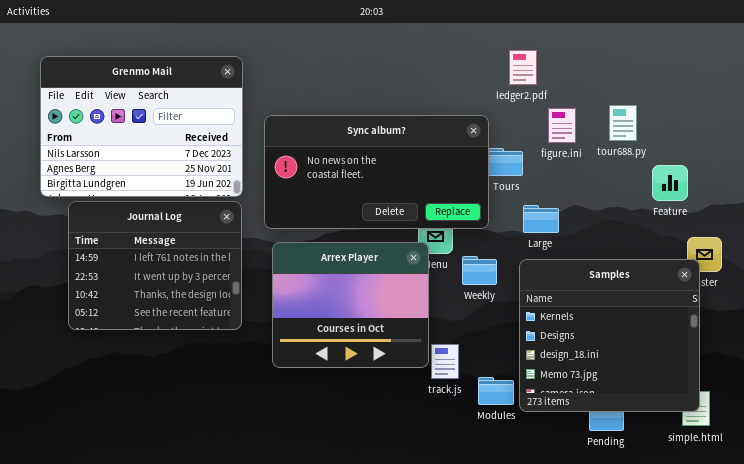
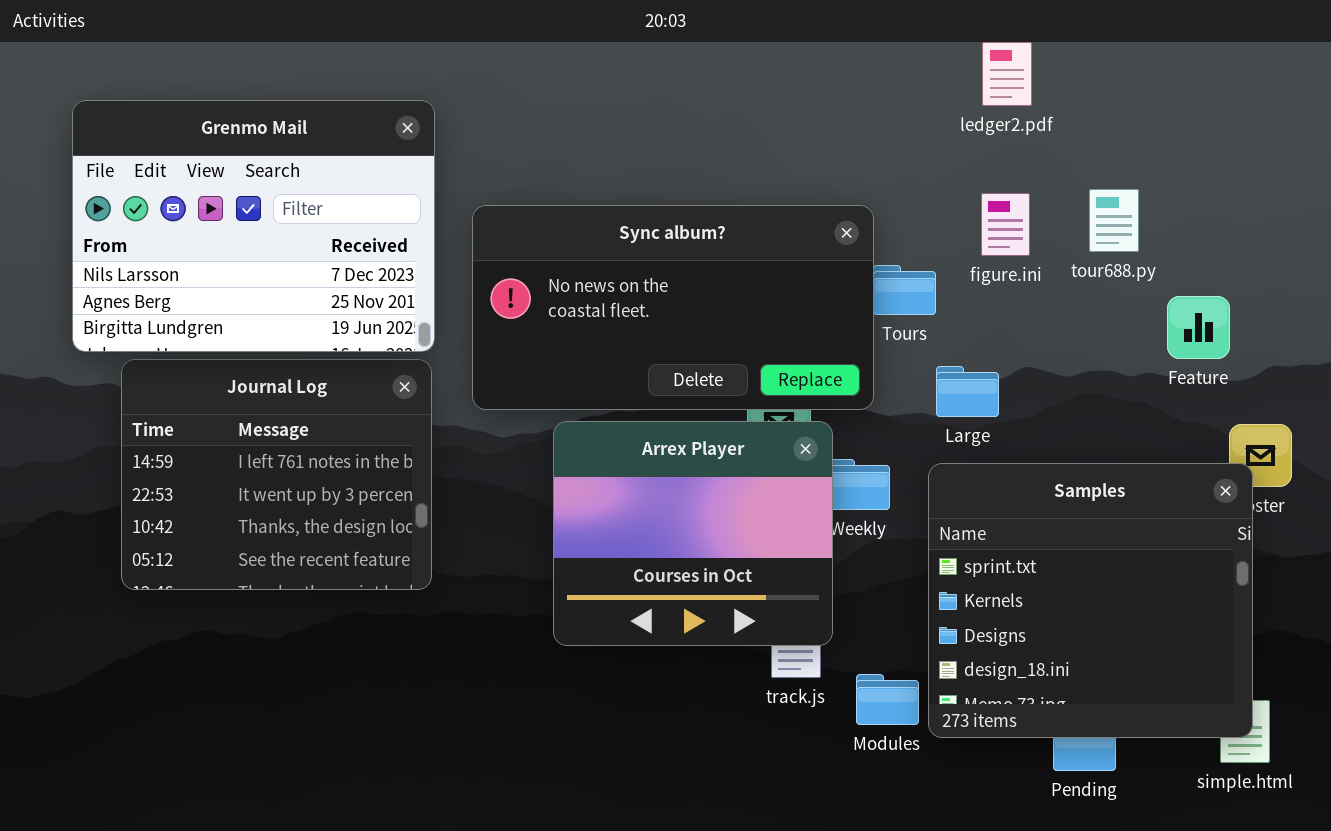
ledger2.pdf: [509,50,537,85] -> [982,42,1032,106], moved
Arrex Player: [272,242,429,368] -> [553,421,833,646], moved
Samples: [519,259,700,412] -> [928,463,1253,738], scrolled up 1 row

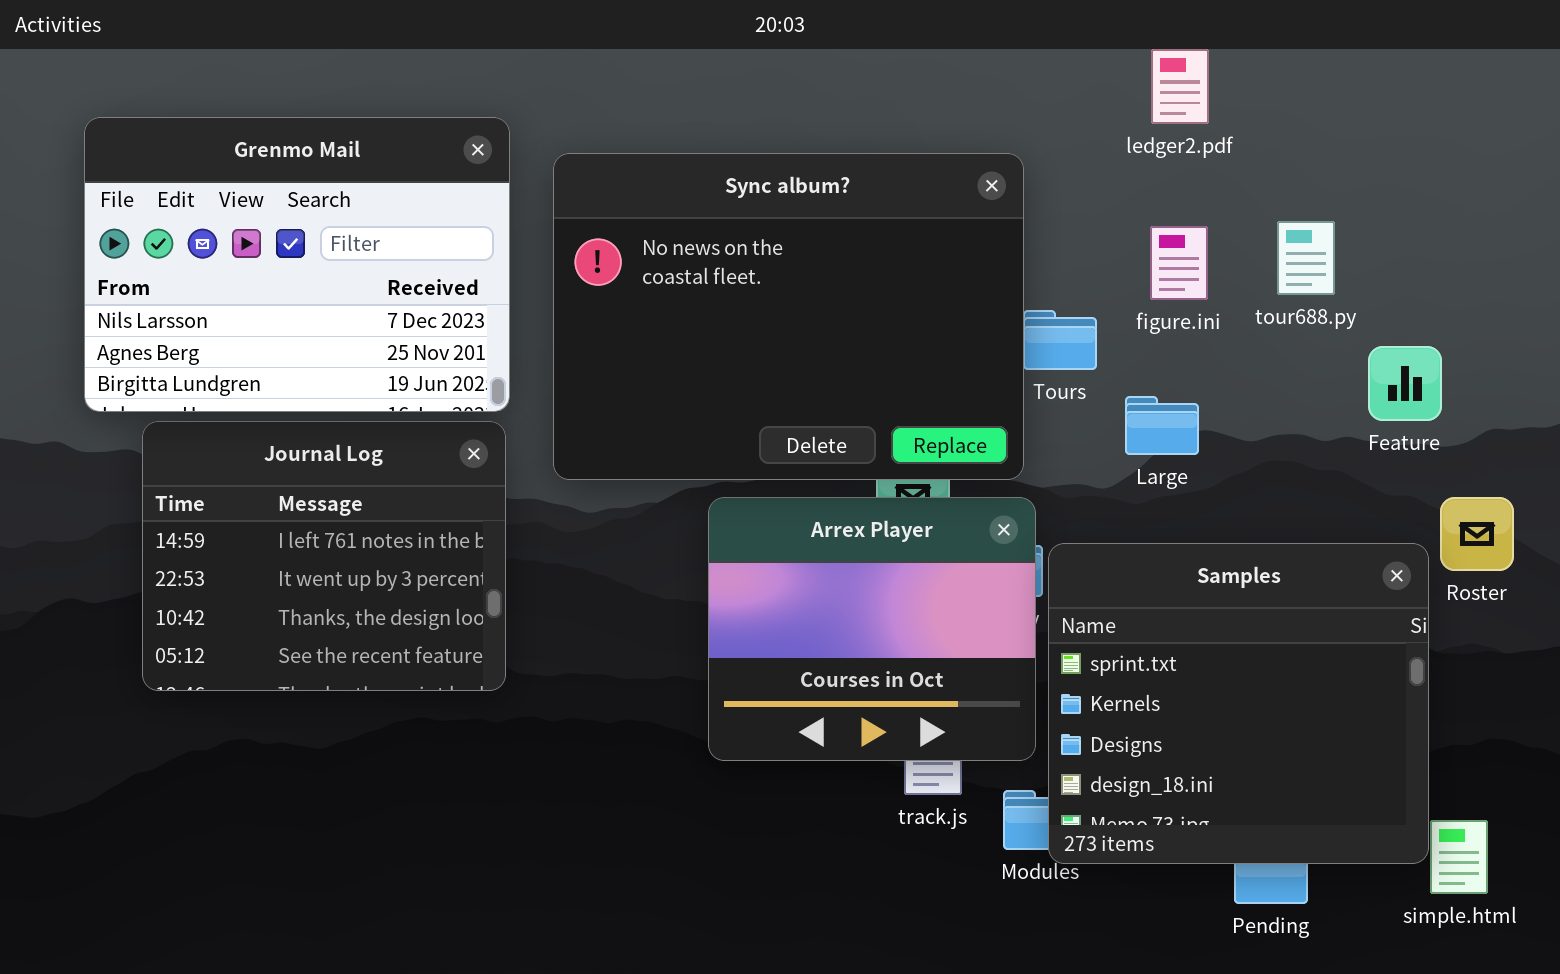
Sync album?: [472,205,874,410] -> [553,153,1024,480], resized
Large: [936,366,999,417] -> [1125,396,1199,455], moved
Arrex Player: [553,421,833,646] -> [708,497,1036,761], moved
Samples: [928,463,1253,738] -> [1048,543,1429,864], moved

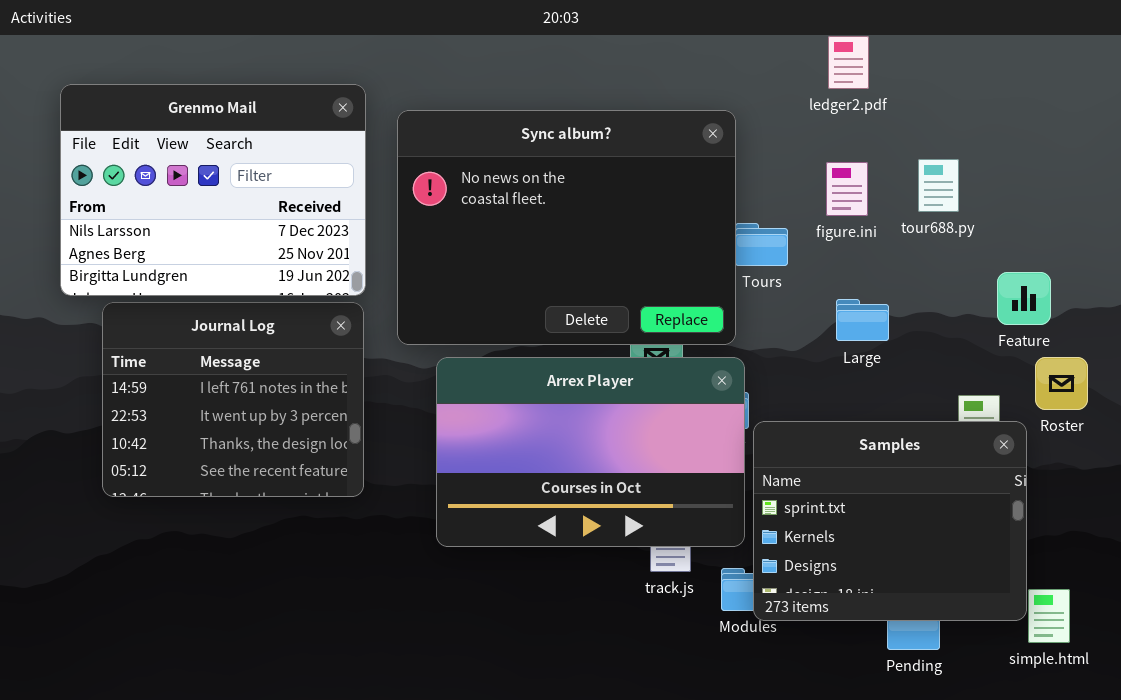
Feature: [1368,346,1442,421] -> [997,272,1051,325], moved
Large: [1125,396,1199,455] -> [836,299,889,341], moved
Arrex Player: [708,497,1036,761] -> [436,357,745,547], resized
Samples: [1048,543,1429,864] -> [753,421,1027,621], resized

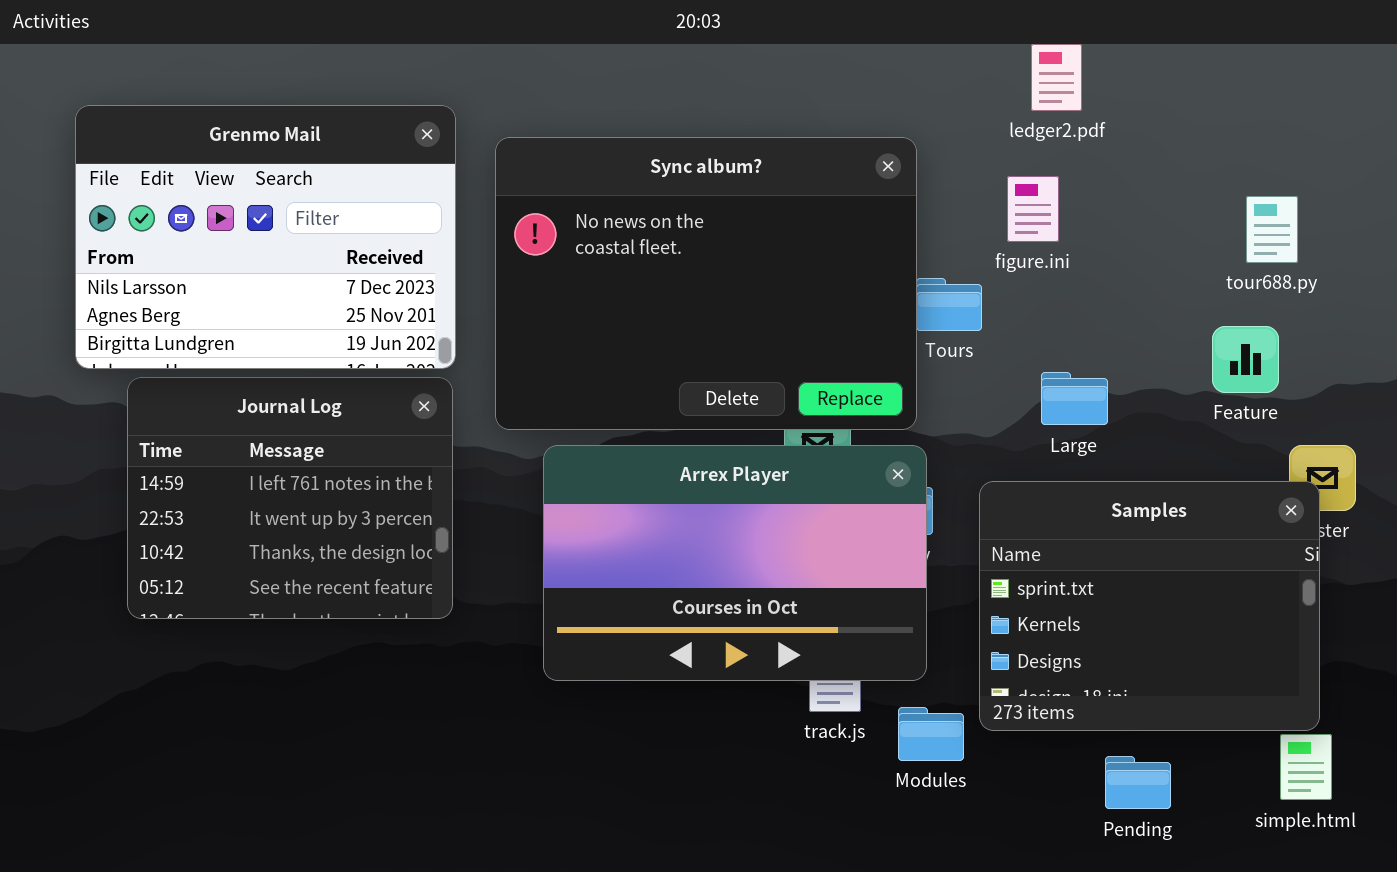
tour688.py: [918,159,959,212] -> [1246,196,1298,263], moved
figure.ini: [826,162,868,216] -> [1007,176,1059,242], moved
Feature: [997,272,1051,325] -> [1212,326,1279,393], moved
Samples: [753,421,1027,621] -> [979,481,1320,731], moved

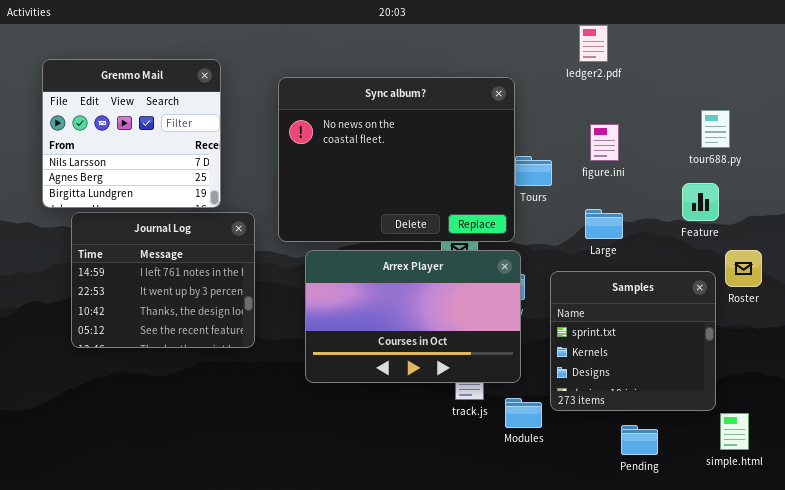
Grenmo Mail: [75,105,456,369] -> [42,59,221,208], resized
figure.ini: [1007,176,1059,242] -> [590,124,619,161], moved
Samples: [979,481,1320,731] -> [550,271,716,411], resized

